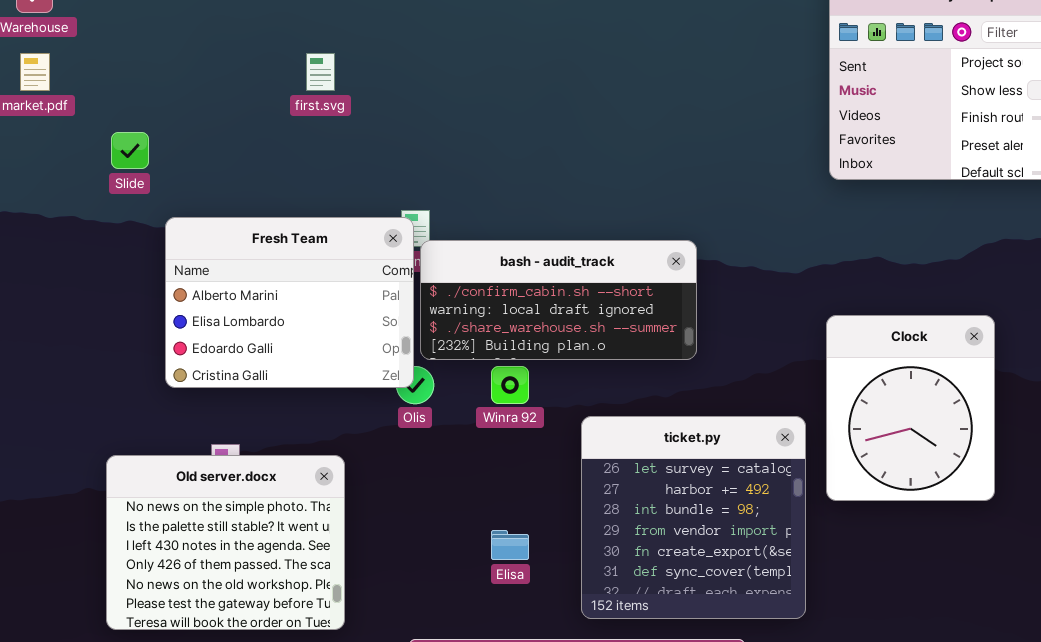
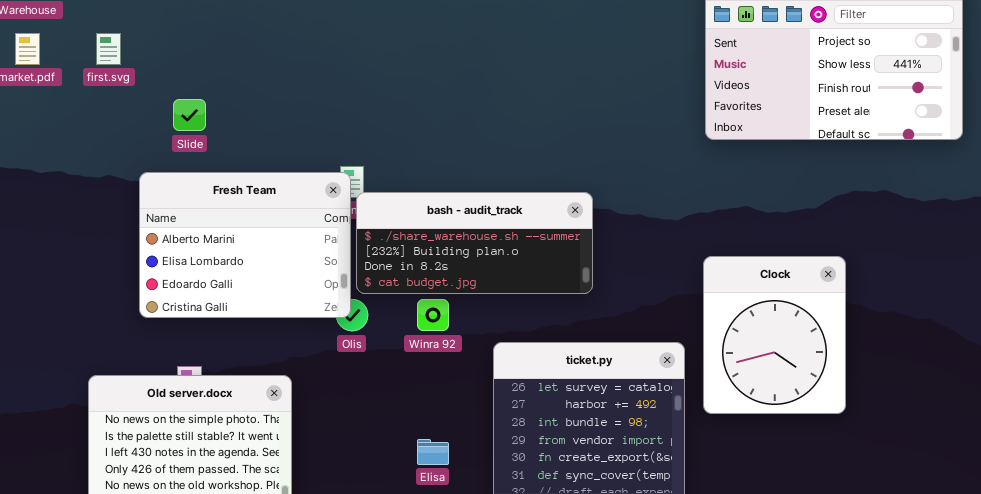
first.svg: [306,53,335,91] -> [96,33,121,65], moved
Slide: [111,132,149,169] -> [173,99,206,131], moved
bash - audit_track: [420,240,697,360] -> [356,192,593,294], scrolled down 2 rows

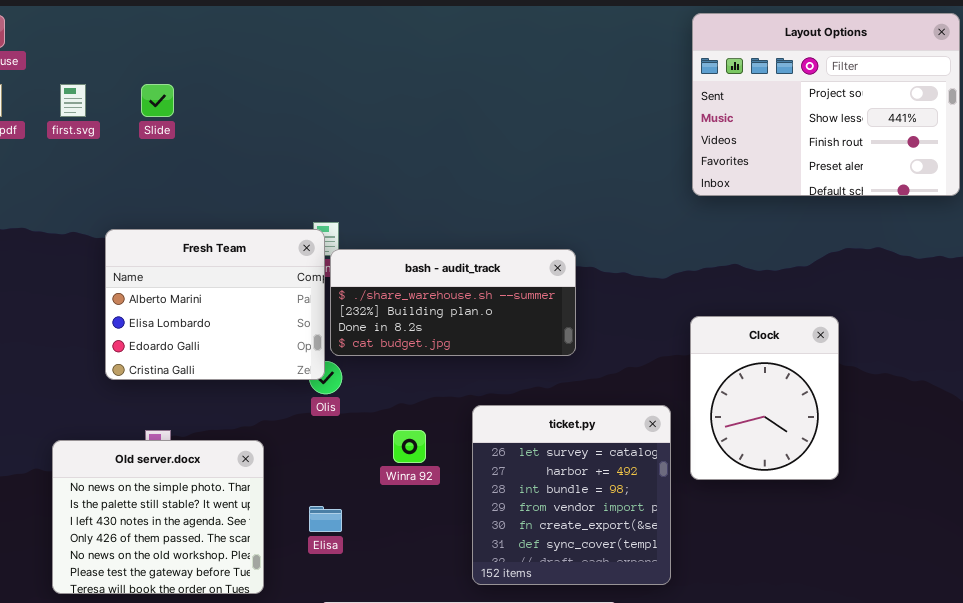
Slide: [173,99,206,131] -> [141,84,174,117], moved
Winra 92: [417,299,449,331] -> [393,430,426,463], moved
Elisa: [417,439,449,465] -> [309,506,342,532], moved

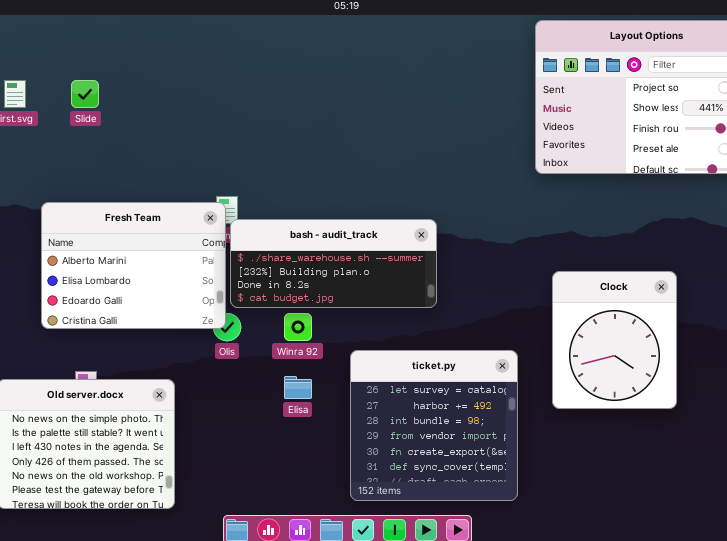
Clock: [690,316,839,480] -> [552,271,677,409], moved
Winra 92: [393,430,426,463] -> [284,313,312,341], moved
Elisa: [309,506,342,532] -> [284,376,312,399], moved

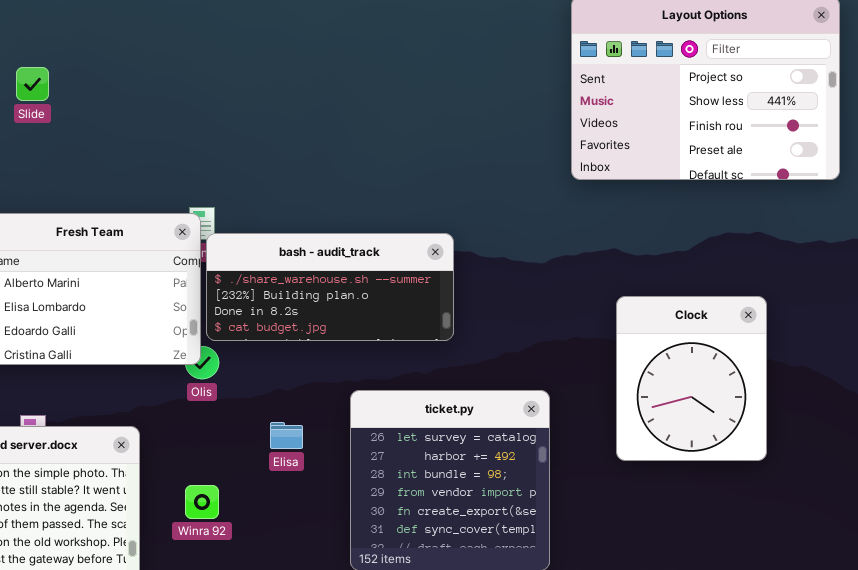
Clock: [552,271,677,409] -> [616,296,767,461], moved
Winra 92: [284,313,312,341] -> [185,485,219,519], moved

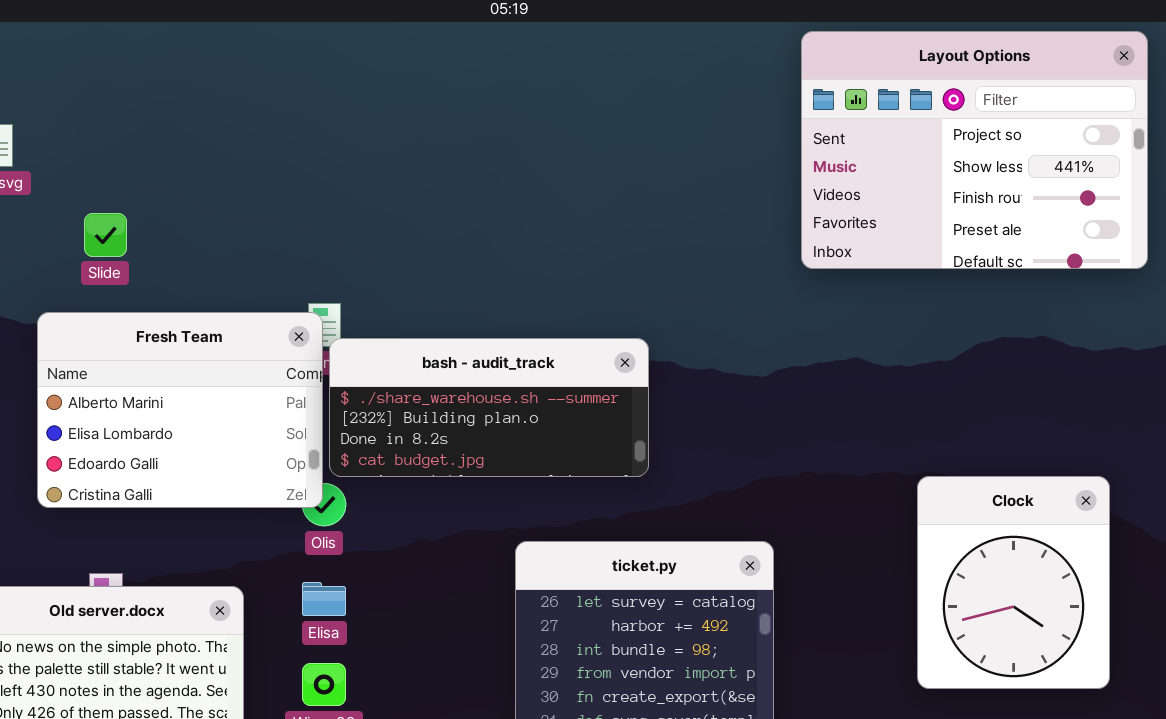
Slide: [16,67,49,101] -> [84,213,127,257], moved
Clock: [616,296,767,461] -> [917,476,1110,689], moved
Elisa: [270,422,303,449] -> [302,582,346,616], moved

